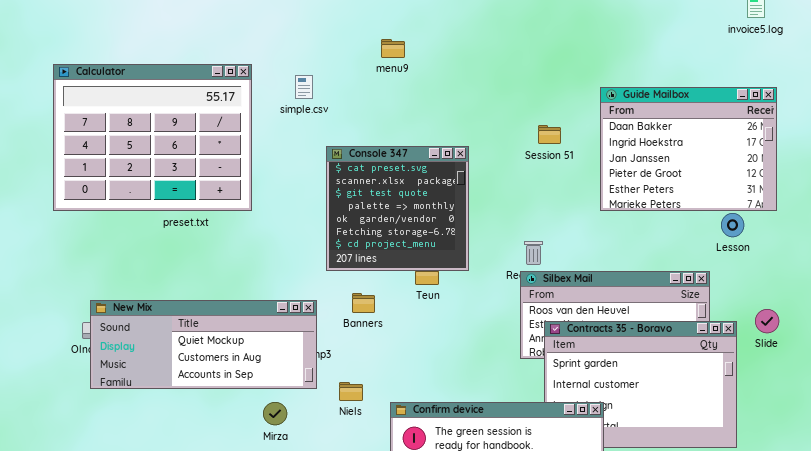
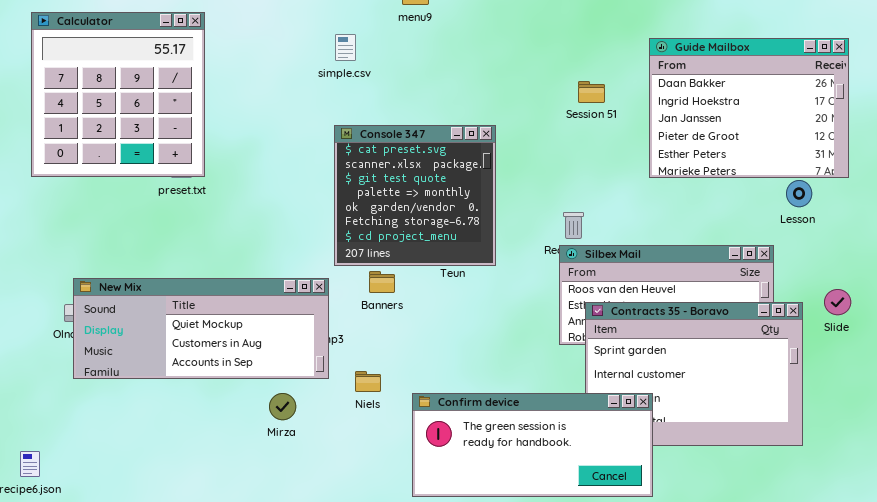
Calculator: [53,64,252,211] -> [31,12,205,177], resized
simple.csv: [295,75,313,99] -> [335,34,356,61], moved
Console 347: [326,146,469,271] -> [334,125,496,266], moved

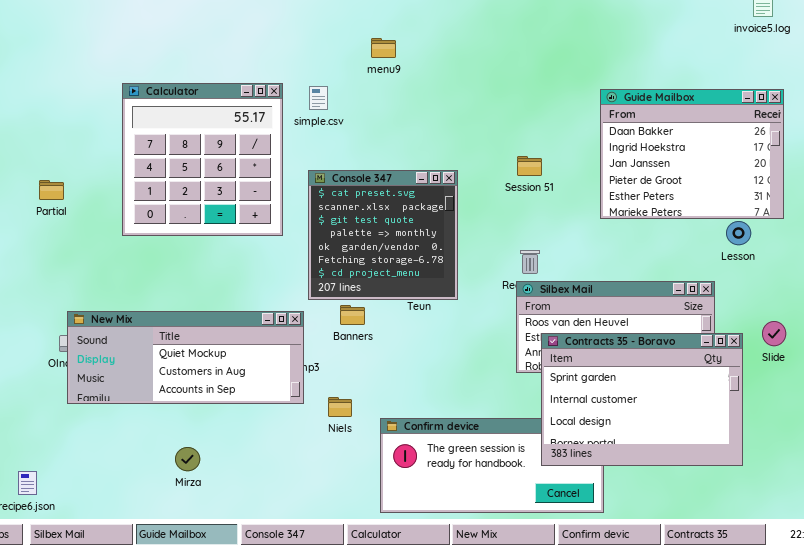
Calculator: [31,12,205,177] -> [122,83,283,236], moved
Session 51: [578,81,605,103] -> [517,156,542,176], moved
Contracts 35 - Boravo: [585,302,803,446] -> [541,333,743,466], raised
Mirza: [269,393,296,420] -> [175,447,200,471], moved

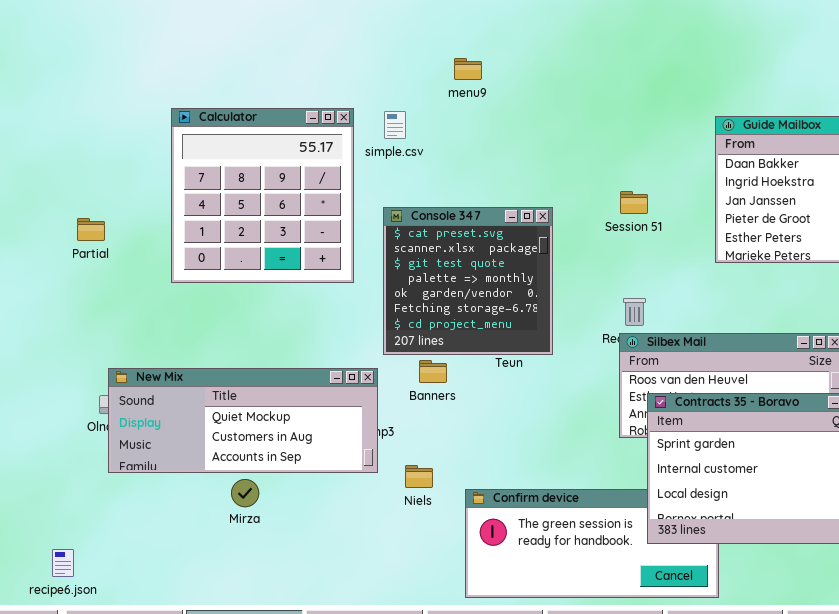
Mirza: [175,447,200,471] -> [231,479,259,507], moved

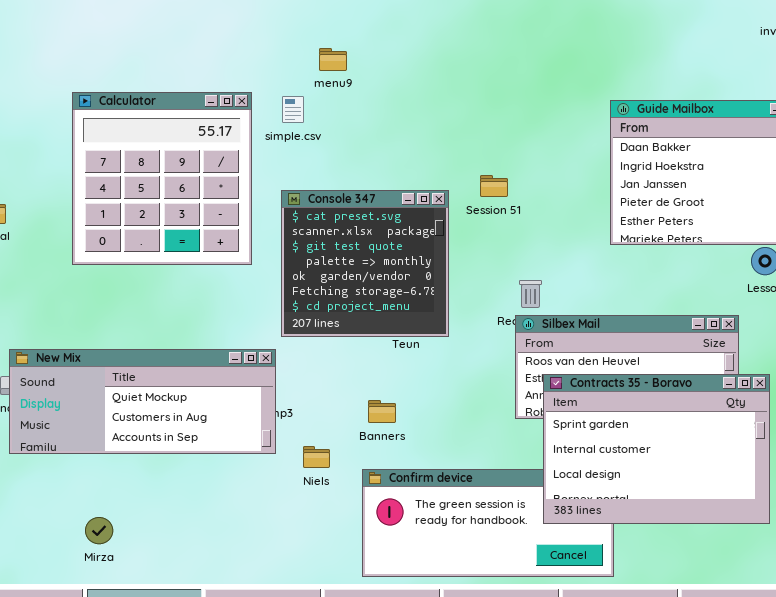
menu9: [454,58,482,80] -> [319,48,347,71], moved
Session 51: [620,191,648,214] -> [480,175,508,197], moved
Banners: [419,360,447,383] -> [368,400,396,423], moved
Mirza: [231,479,259,507] -> [85,517,113,544], moved

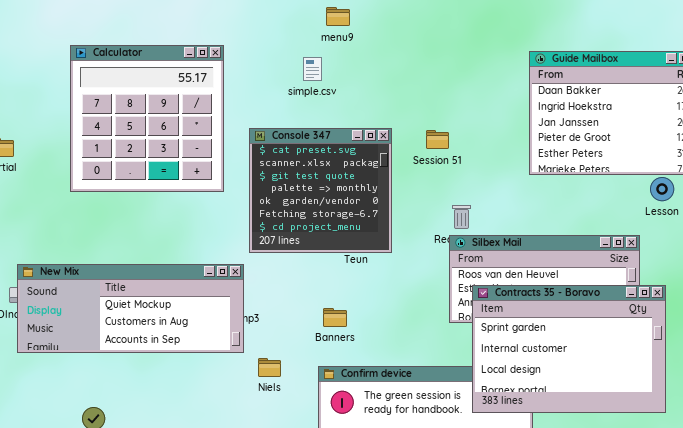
menu9: [319,48,347,71] -> [326,7,350,26], moved
simple.csv: [282,96,304,123] -> [303,57,322,81], moved
Session 51: [480,175,508,197] -> [426,130,449,149], moved
Niels: [303,446,330,468] -> [258,358,281,377], moved

